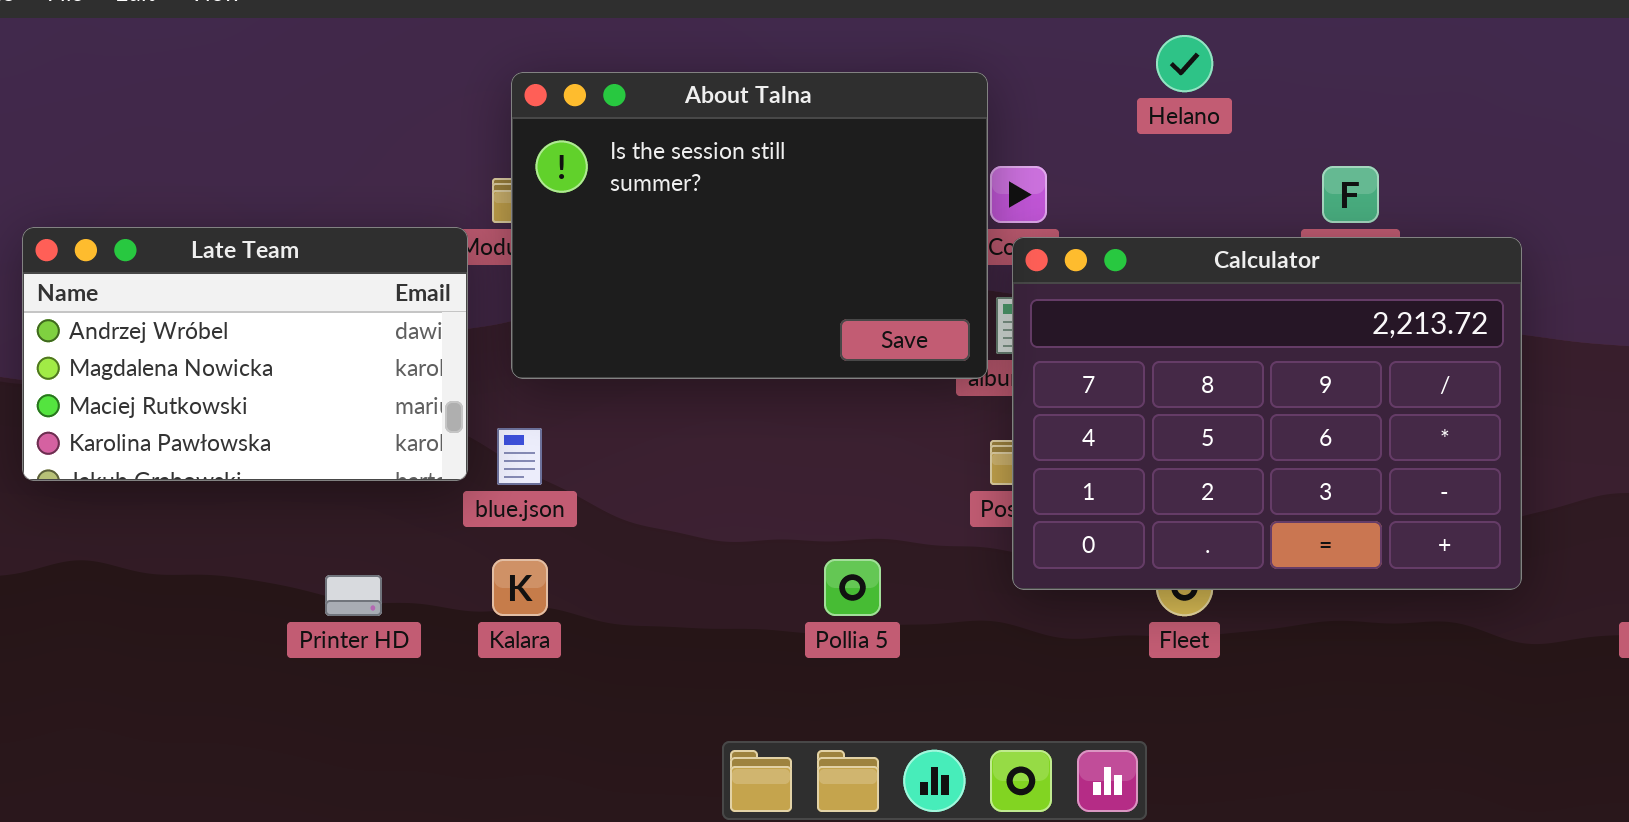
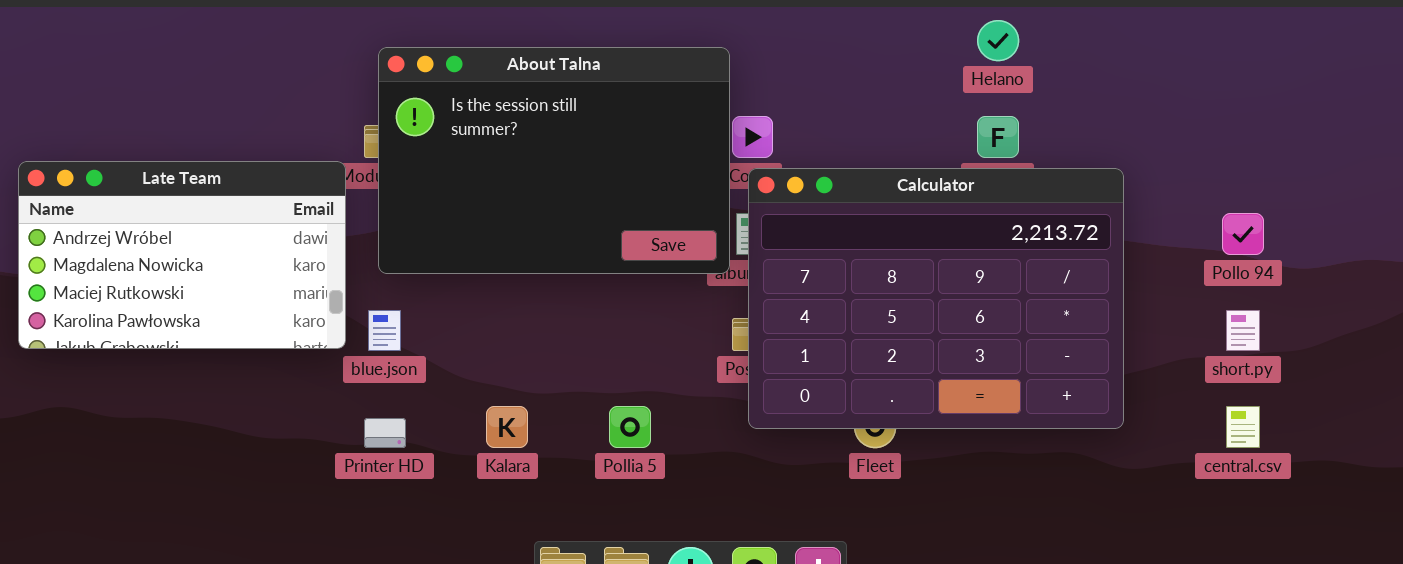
Helano: [1156,35,1213,92] -> [977,20,1019,61], moved
Kalara: [492,559,548,616] -> [486,406,528,448], moved
Printer HD: [325,575,382,616] -> [364,418,406,448], moved

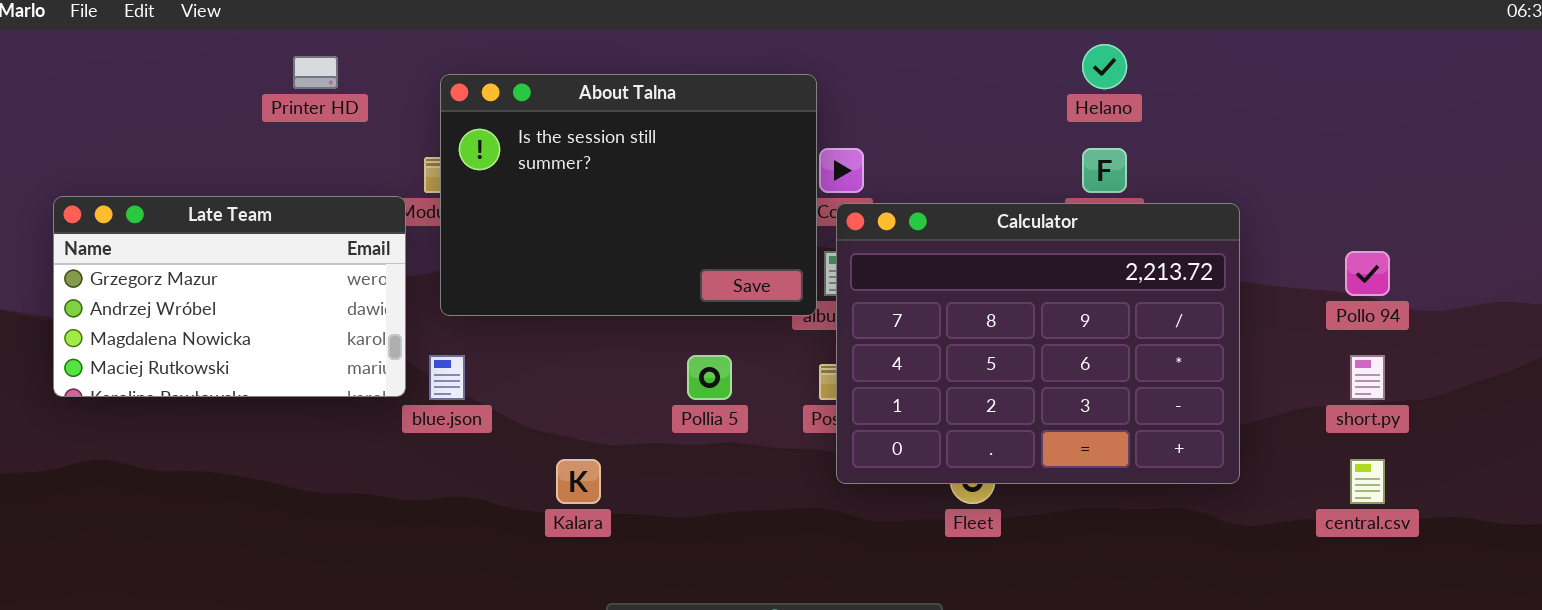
Late Team: [18,161,346,349] -> [53,196,406,397], scrolled up 1 row
Pollia 5: [609,406,651,448] -> [687,355,732,400], moved
Printer HD: [364,418,406,448] -> [293,56,338,89], moved

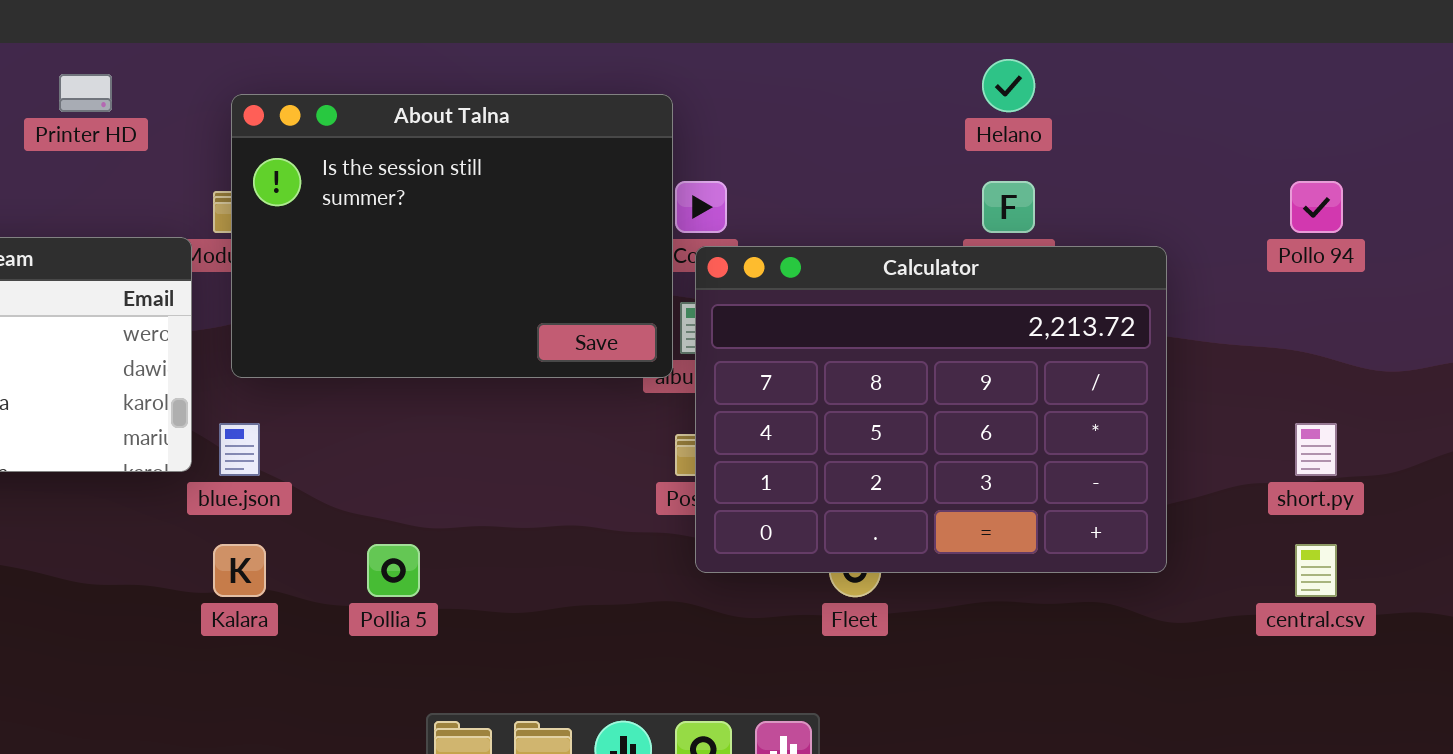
Pollo 94: [1345,251,1390,296] -> [1290,181,1343,233], moved
Pollia 5: [687,355,732,400] -> [367,544,420,597], moved
Kalara: [556,459,601,504] -> [213,544,266,597], moved

